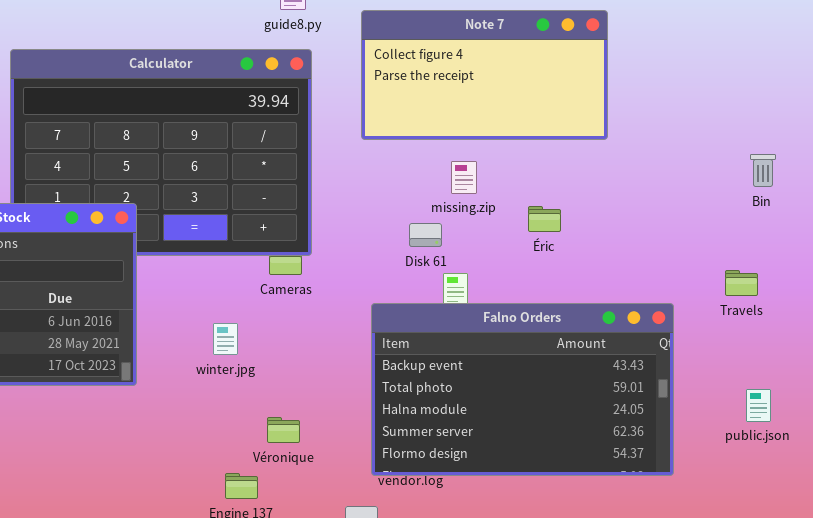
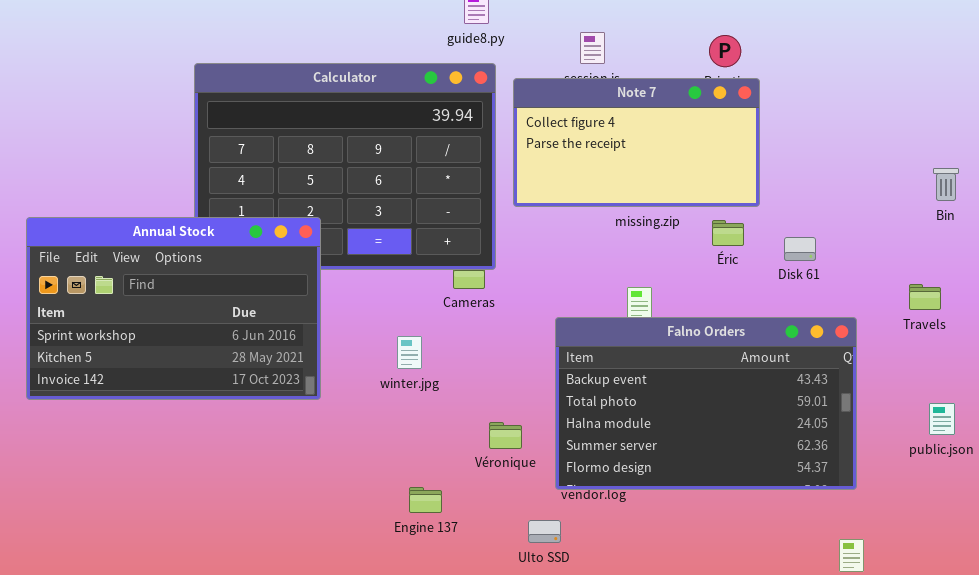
Note 7: [361,10,608,140] -> [513,78,760,207], moved
Disk 61: [409,223,442,247] -> [784,237,816,261], moved
Véronique: [267,417,300,443] -> [489,422,522,449], moved

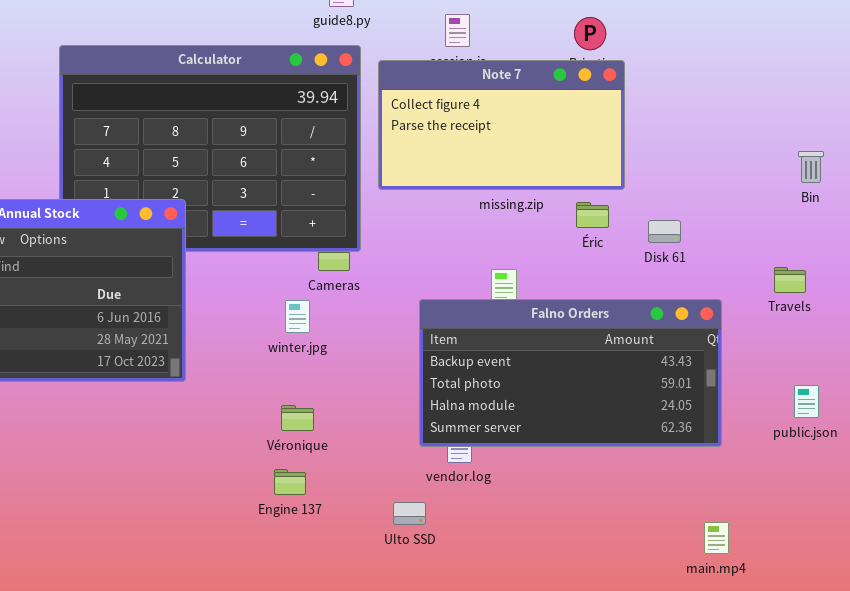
Falno Orders: [555,317,857,490] -> [419,299,722,447], resized
winter.jpg: [397,336,422,369] -> [285,300,310,333], moved
Véronique: [489,422,522,449] -> [281,405,314,431], moved

